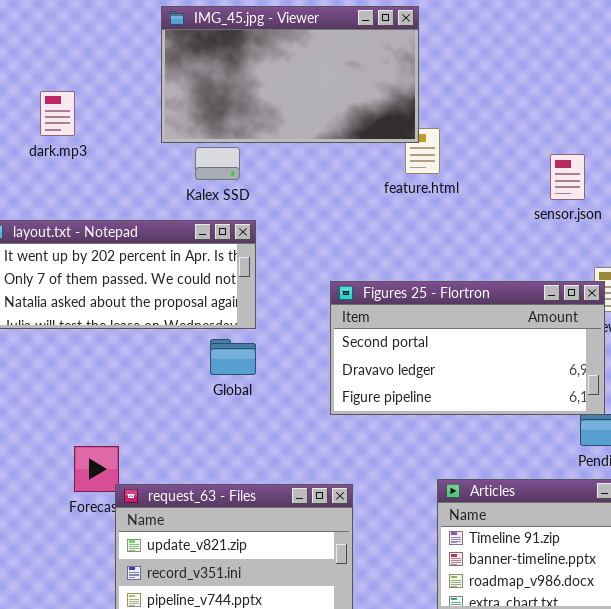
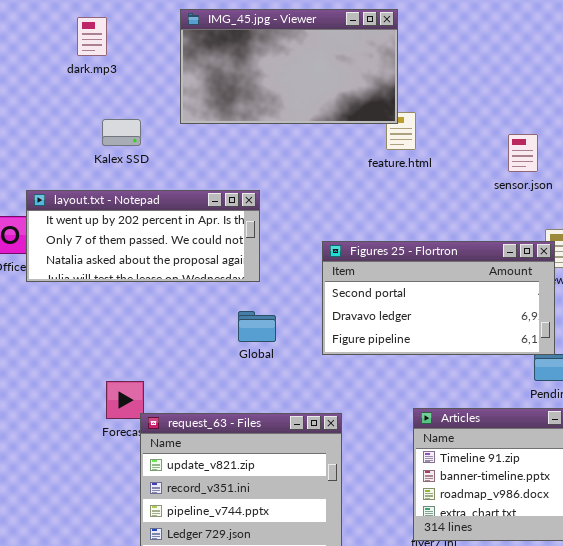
dark.mp3: [40,91,75,136] -> [77,17,107,56], moved
Kalex SSD: [195,147,240,180] -> [102,119,141,146], moved
Global: [210,339,256,375] -> [238,311,276,342], moved

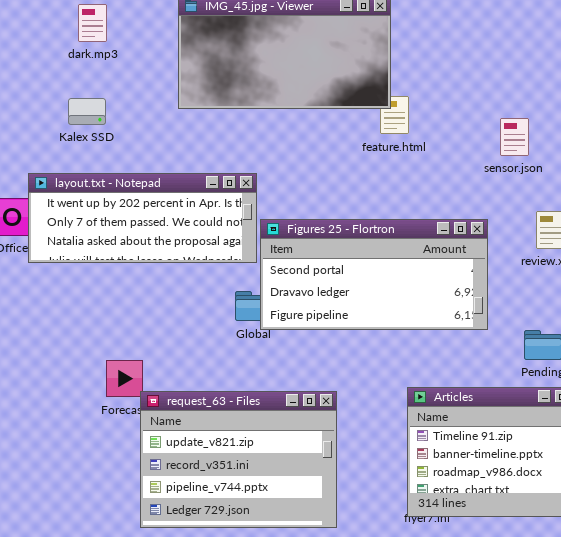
Kalex SSD: [102,119,141,146] -> [68,98,106,125], moved
Figures 25 - Flortron: [322,241,555,355] -> [260,219,488,330], moved

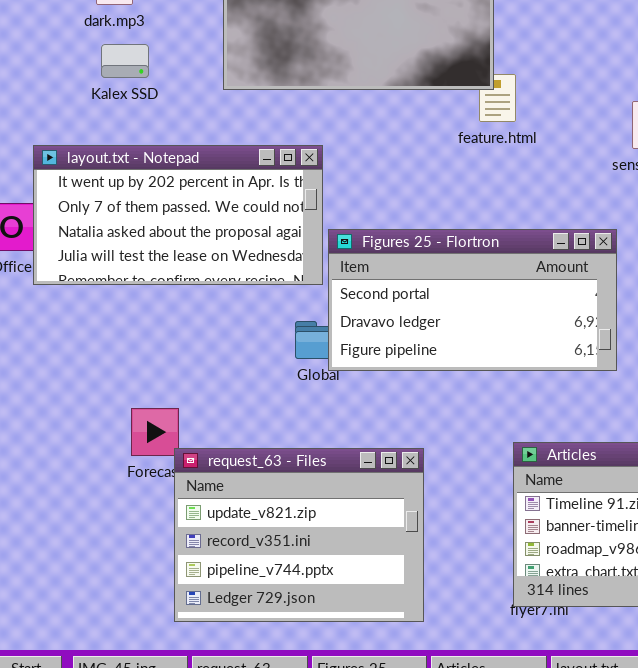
Kalex SSD: [68,98,106,125] -> [101,44,149,78], moved
layout.txt - Notepad: [28,173,257,263] -> [33,145,323,285], resized

